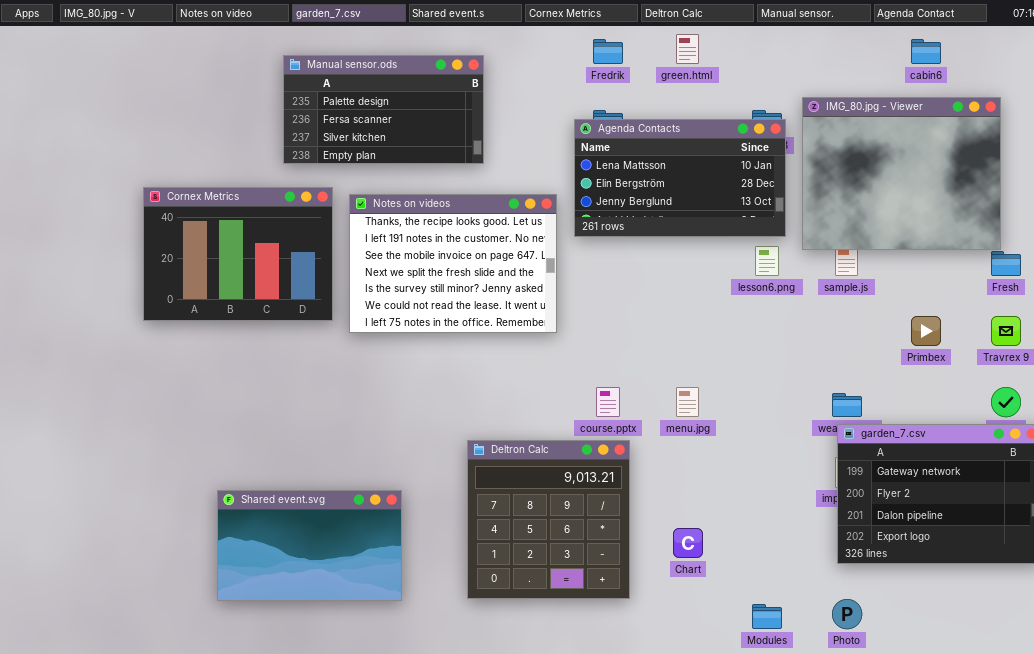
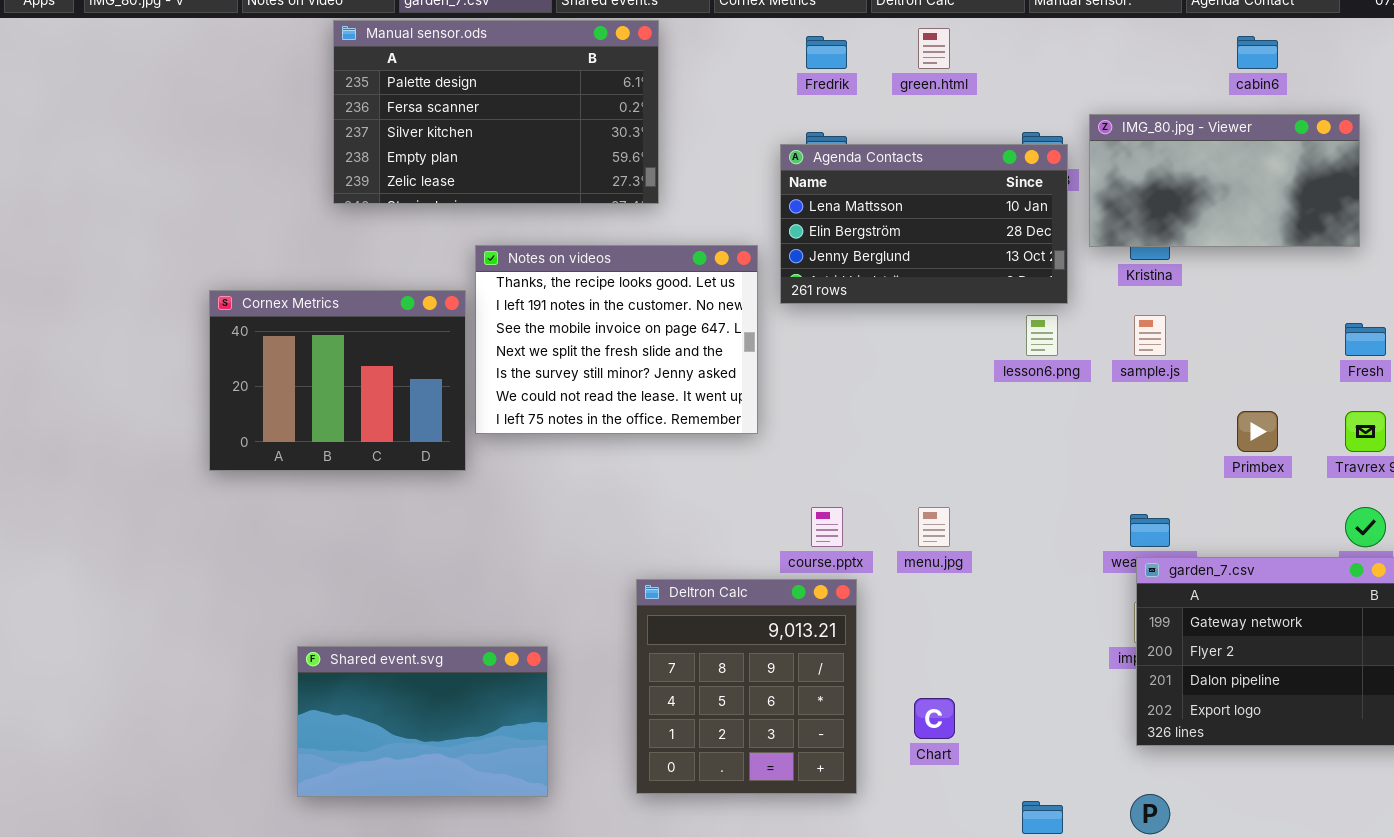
Manual sensor.ods: [283,55,484,164] -> [333,20,659,204], resized
IMG_80.jpg - Viewer: [802,97,1001,250] -> [1089,114,1360,247], resized
Cornex Metrics: [143,187,333,321] -> [209,290,466,471], moved

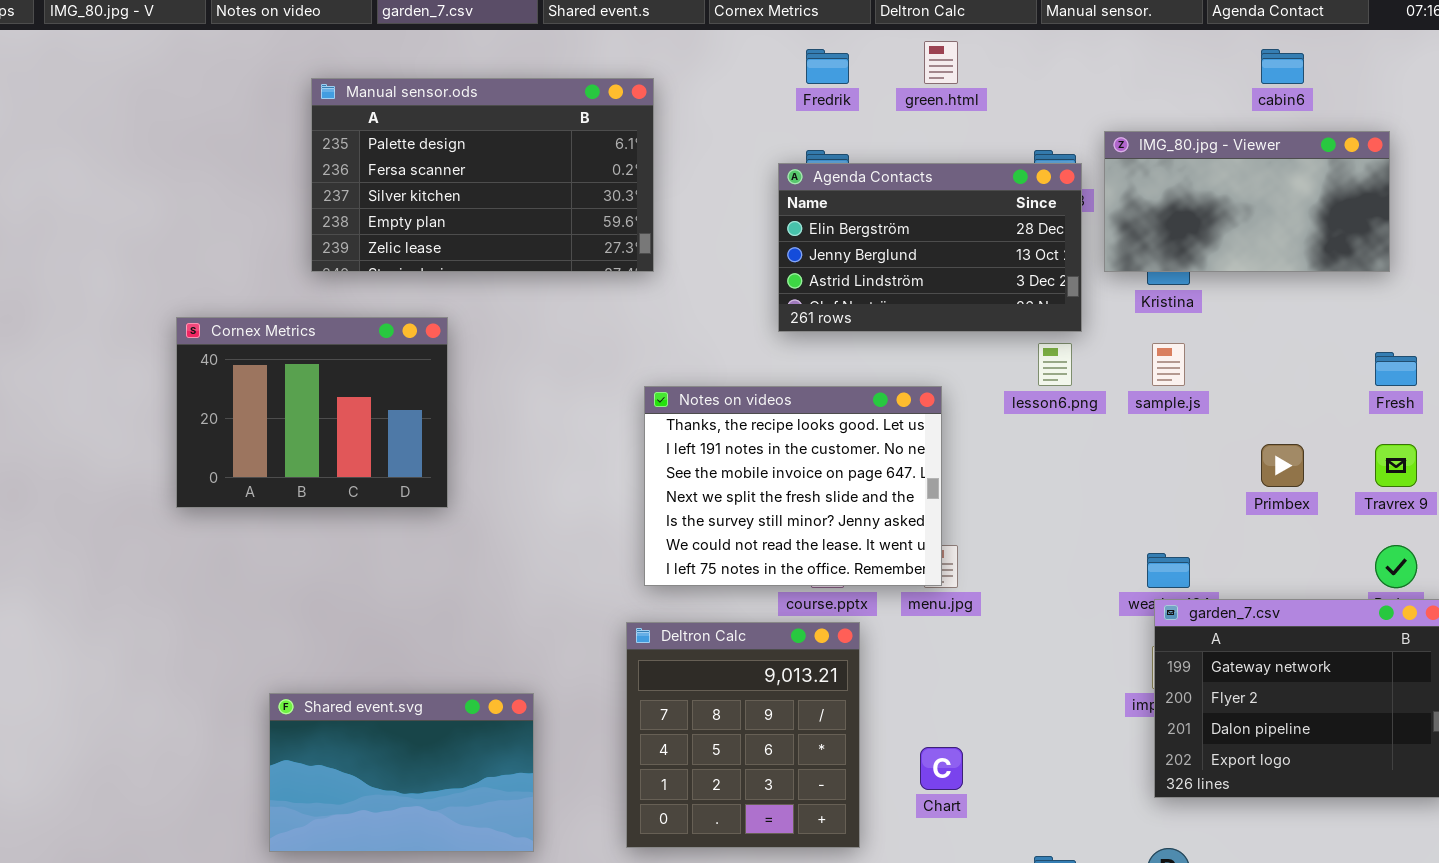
Manual sensor.ods: [333,20,659,204] -> [311,78,654,272], moved
Agenda Contacts: [780,144,1068,304] -> [778,163,1082,332], scrolled down 1 row
Notes on videos: [475,245,758,434] -> [644,386,942,586], moved

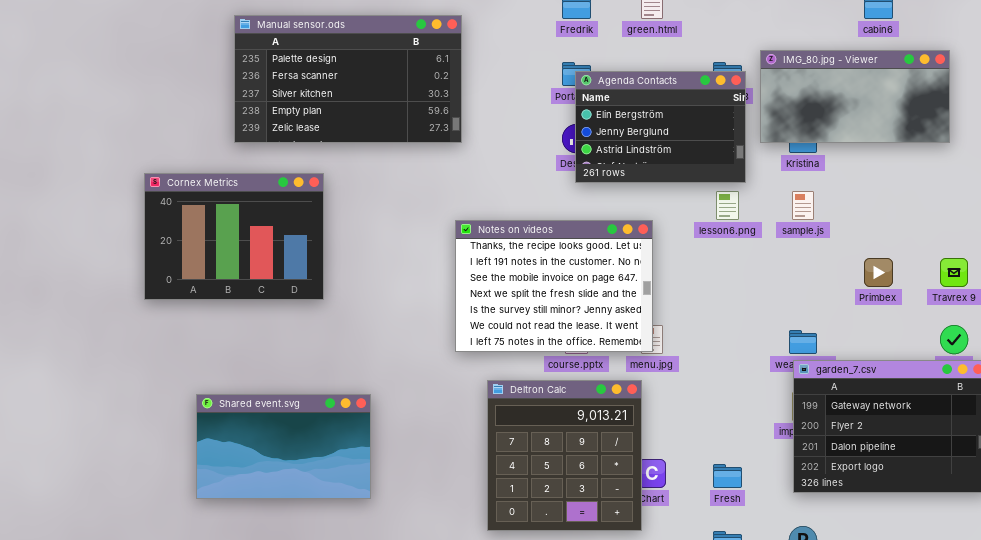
Agenda Contacts: [778,163,1082,332] -> [575,71,746,183], resized
Fresh: [1375,352,1417,386] -> [713,464,742,488], moved
Deltron Calc: [626,622,860,848] -> [487,380,642,531], moved
Shared event.svg: [269,693,534,852] -> [196,394,371,499], moved

